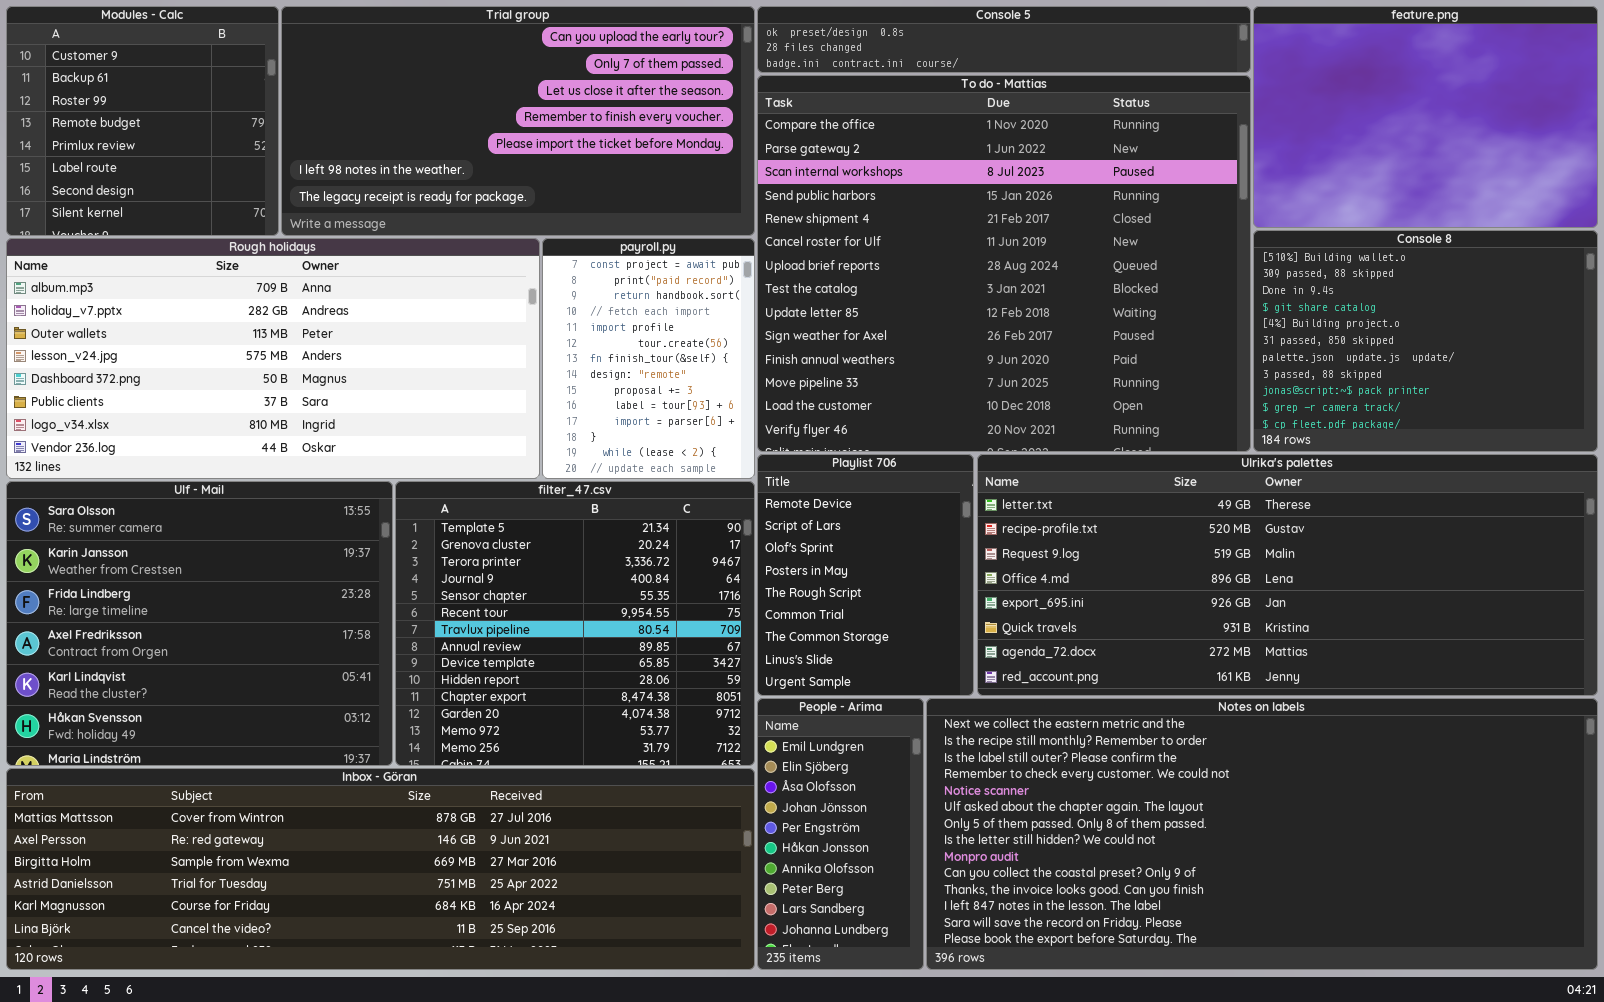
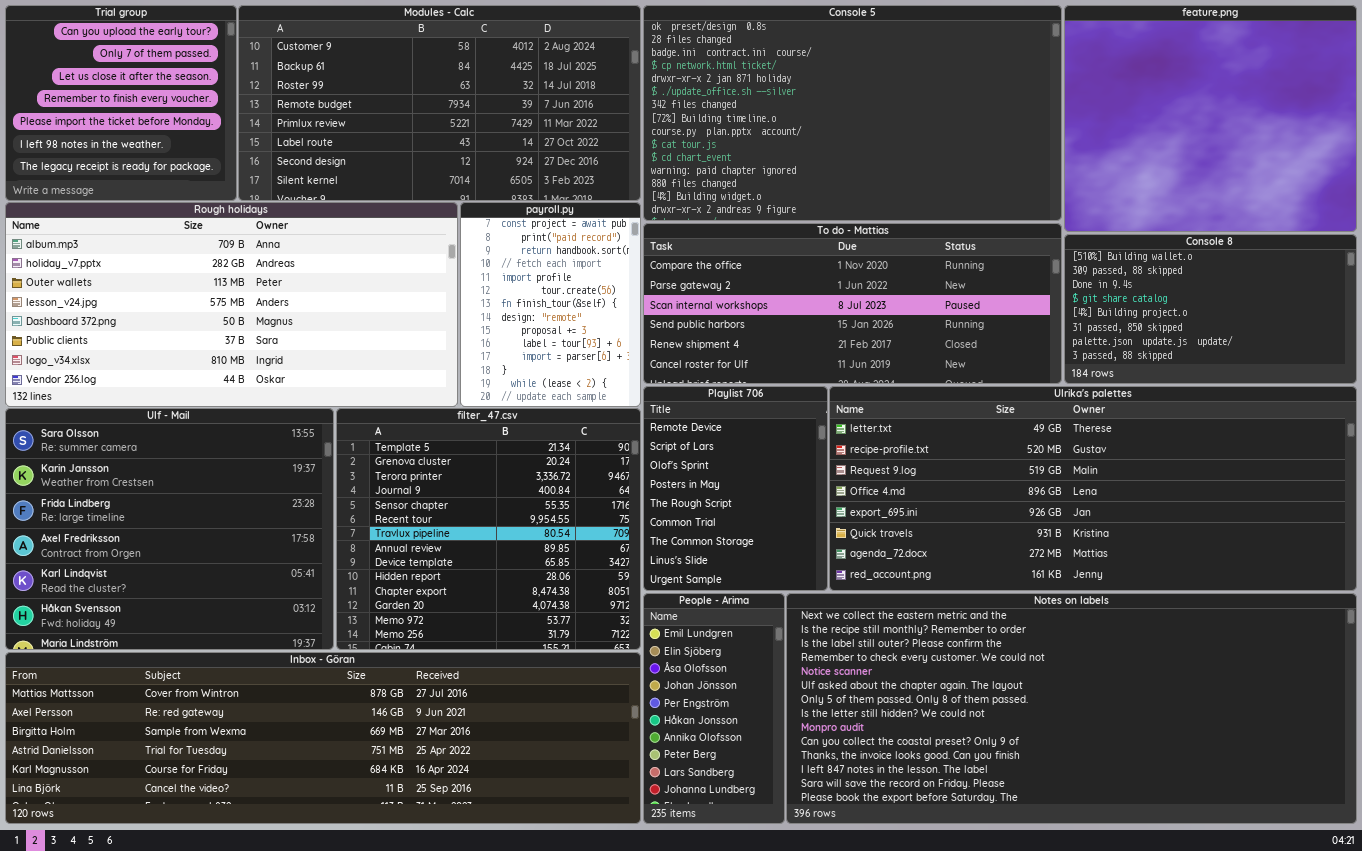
Modules - Calc: [6,6,279,236] -> [238,5,641,201], moved, resized
Trial group: [281,6,755,236] -> [5,5,237,201], moved, resized
Console 5: [757,6,1251,73] -> [643,5,1062,221], resized
feature.png: [1253,6,1598,228] -> [1064,5,1357,232], resized
To do - Mattias: [757,75,1251,452] -> [643,223,1062,384], resized
Console 8: [1253,230,1598,452] -> [1064,234,1357,384], resized

